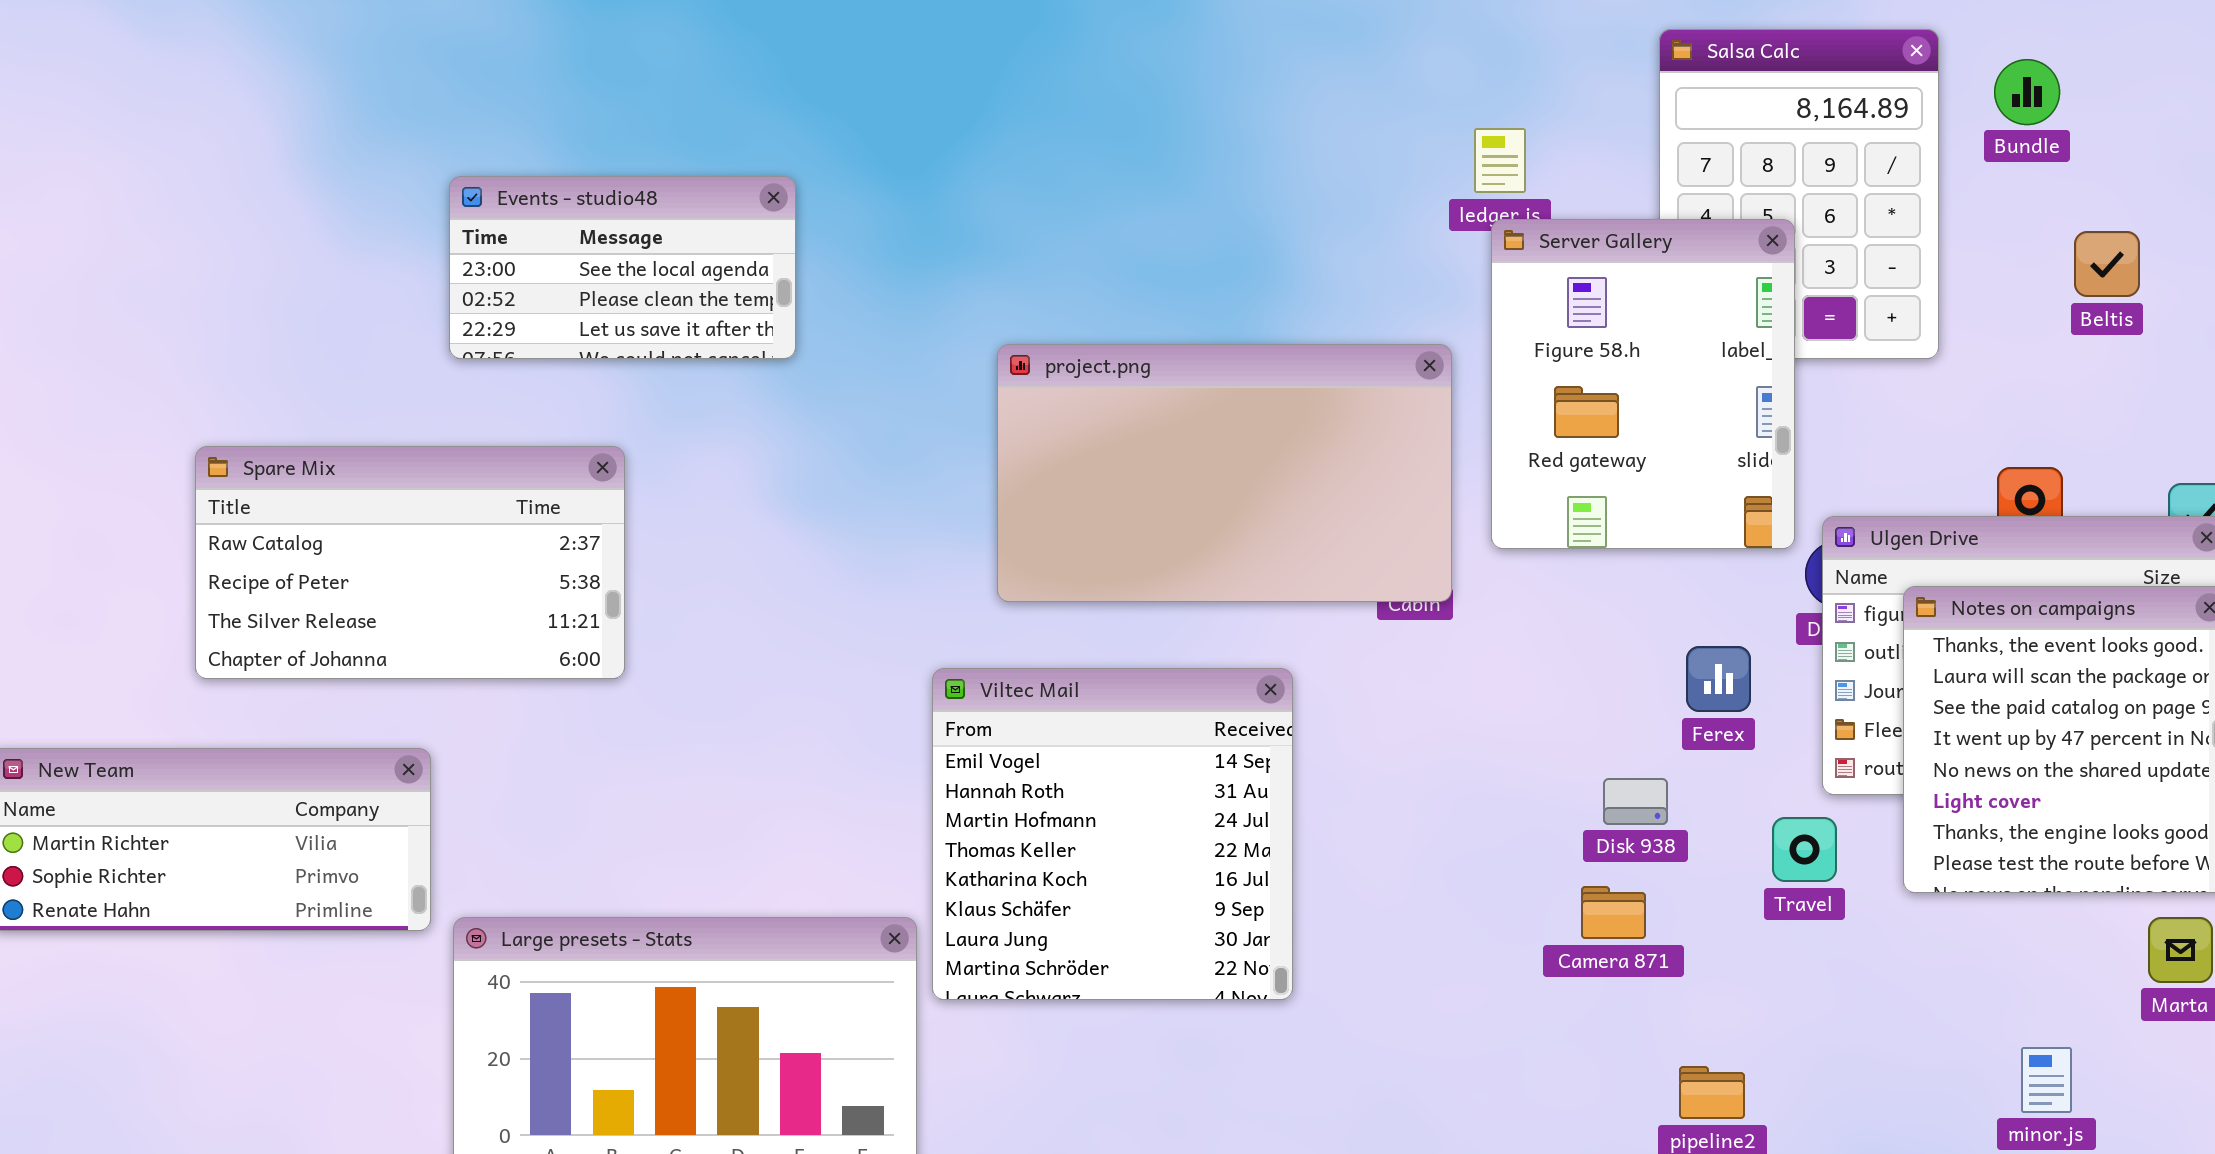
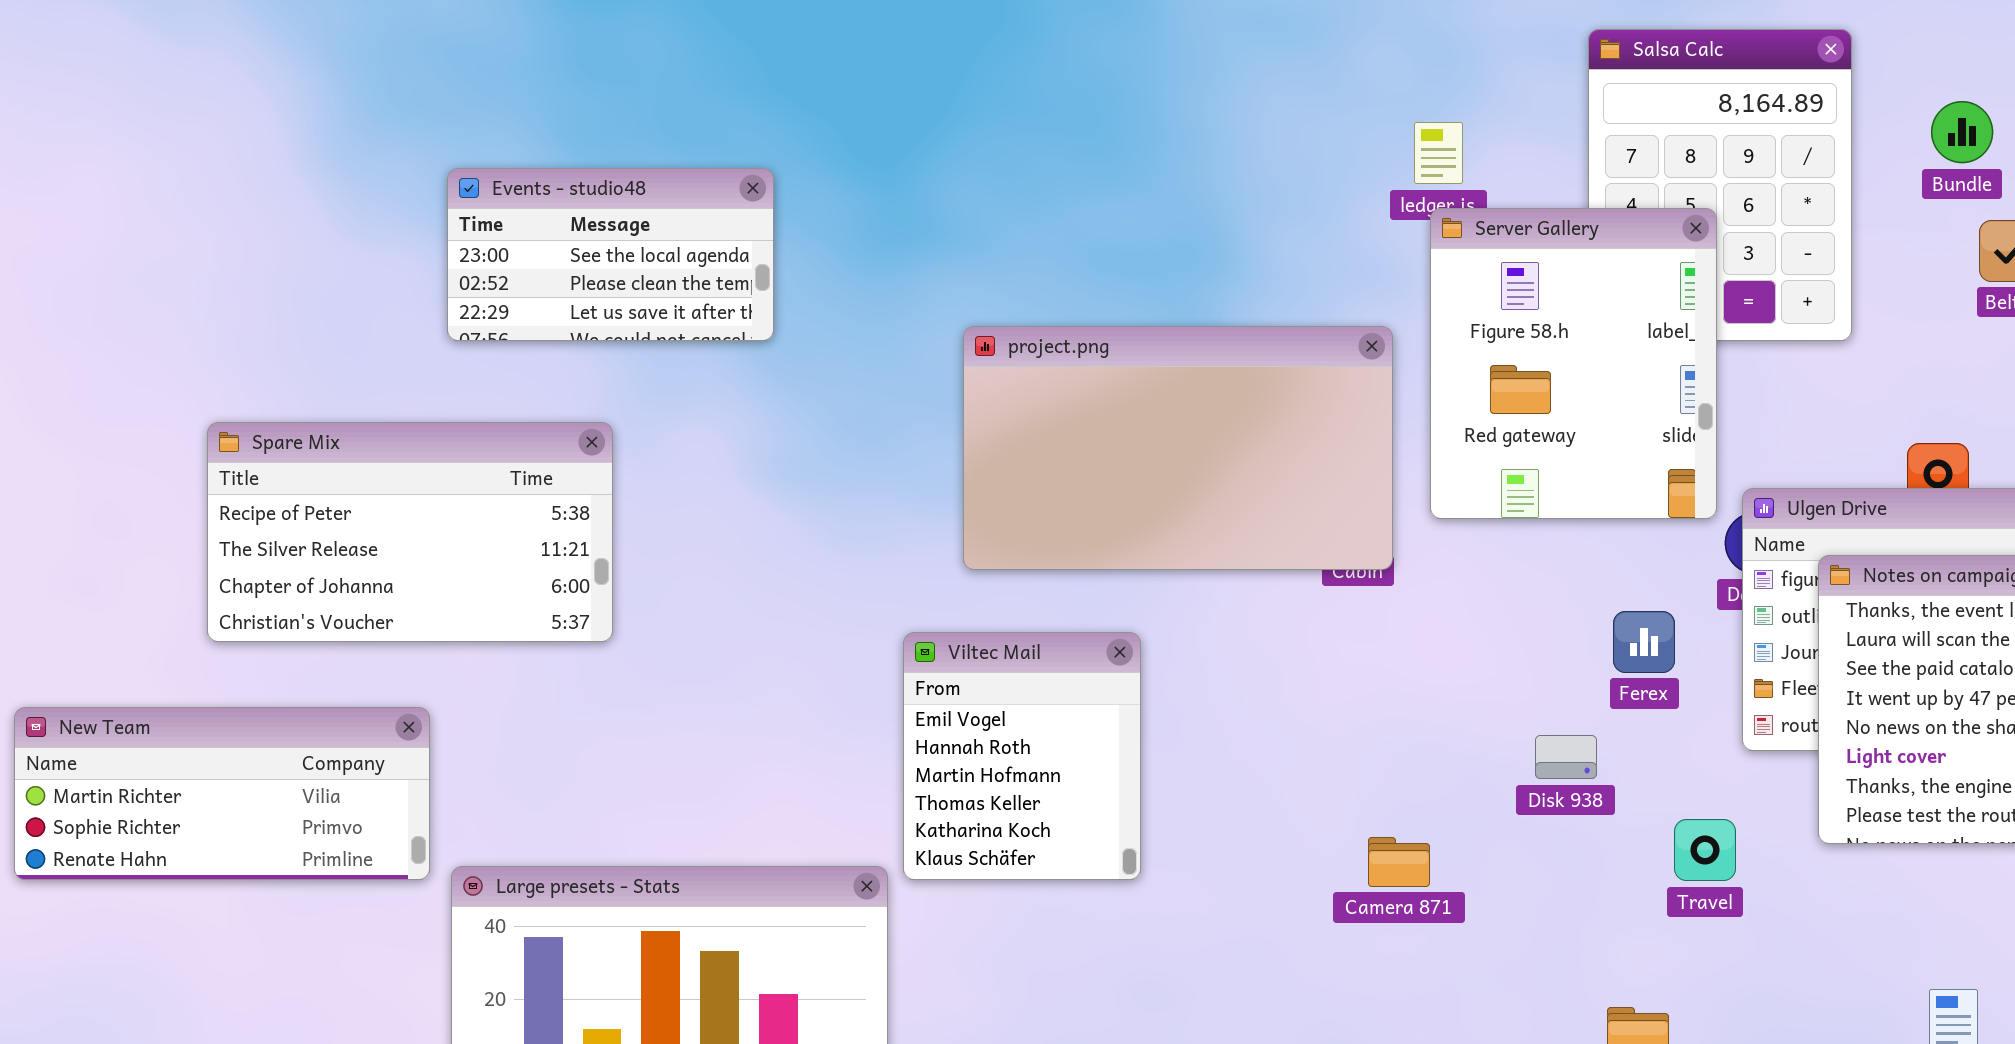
Bundle: [1994,59,2060,125] -> [1931,101,1993,163], moved
Spare Mix: [195,446,625,679] -> [207,422,613,642], scrolled down 1 row
Viltec Mail: [932,668,1293,1000] -> [903,632,1141,880], resized
Travel: [1772,817,1837,882] -> [1674,819,1736,881], moved
Camera 871: [1581,886,1646,939] -> [1368,837,1430,887], moved

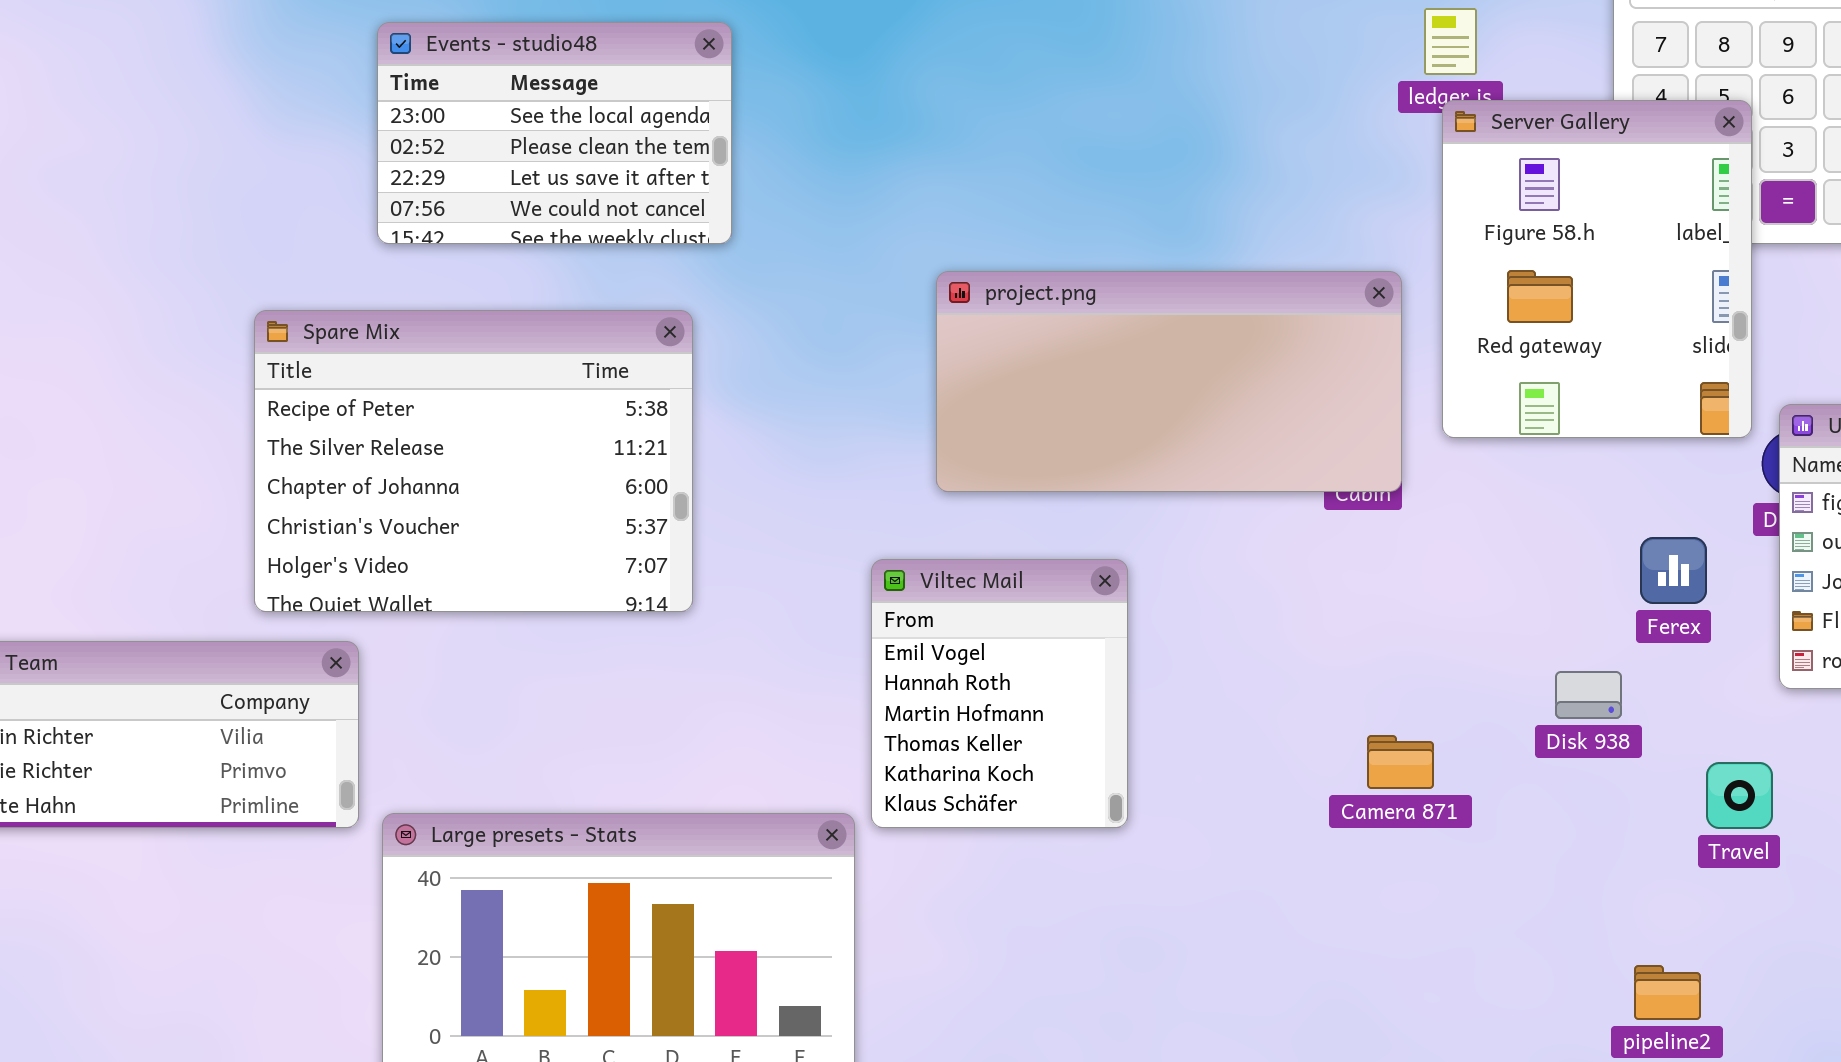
Events - studio48: [447,168,774,341] -> [377,22,732,244], resized
project.png: [963,326,1393,570] -> [936,271,1402,492], resized
Spare Mix: [207,422,613,642] -> [254,310,693,612], moved, resized
Camera 871: [1368,837,1430,887] -> [1367,735,1434,789], moved

